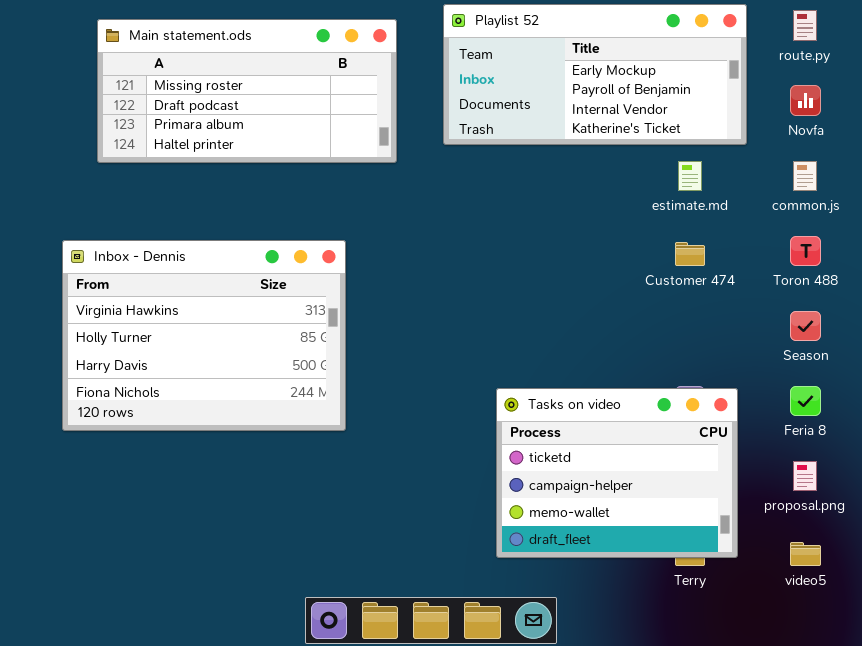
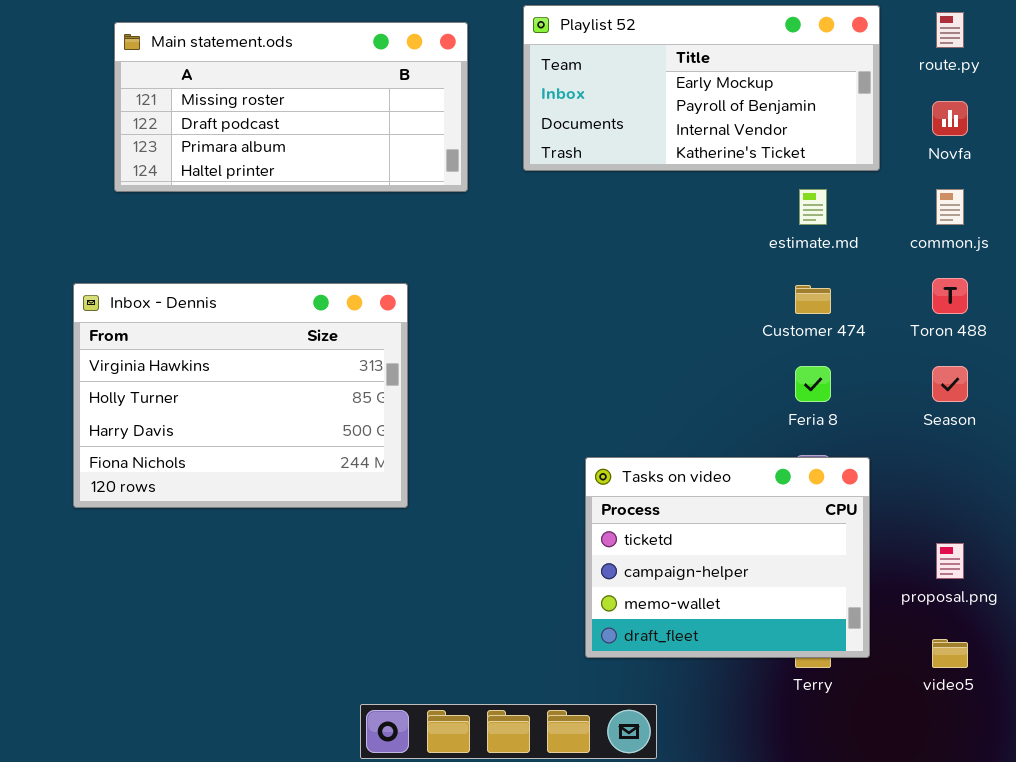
Feria 8: [790,386,821,416] -> [795,366,831,402], moved

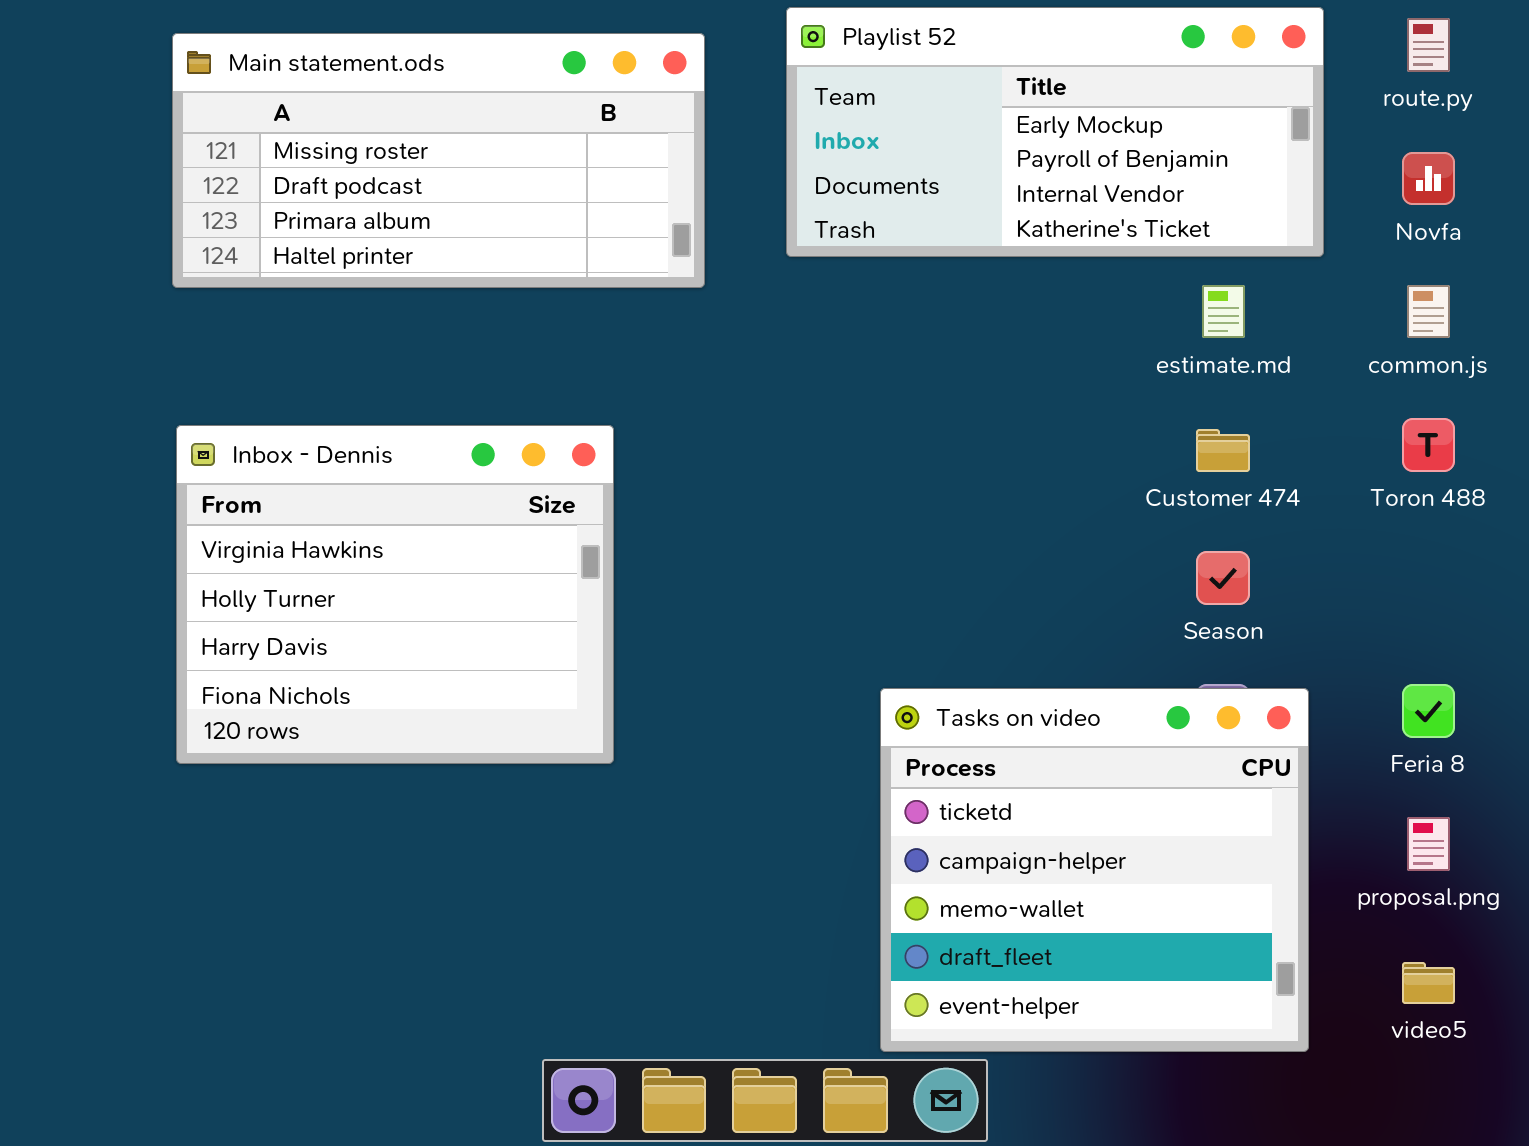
Inbox - Dennis: [73,283,408,508] -> [176,425,614,764], resized
Feria 8: [795,366,831,402] -> [1402,684,1455,738], moved
Season: [932,366,968,402] -> [1196,551,1250,605], moved
Tasks on video: [585,457,870,658] -> [880,688,1309,1052], resized

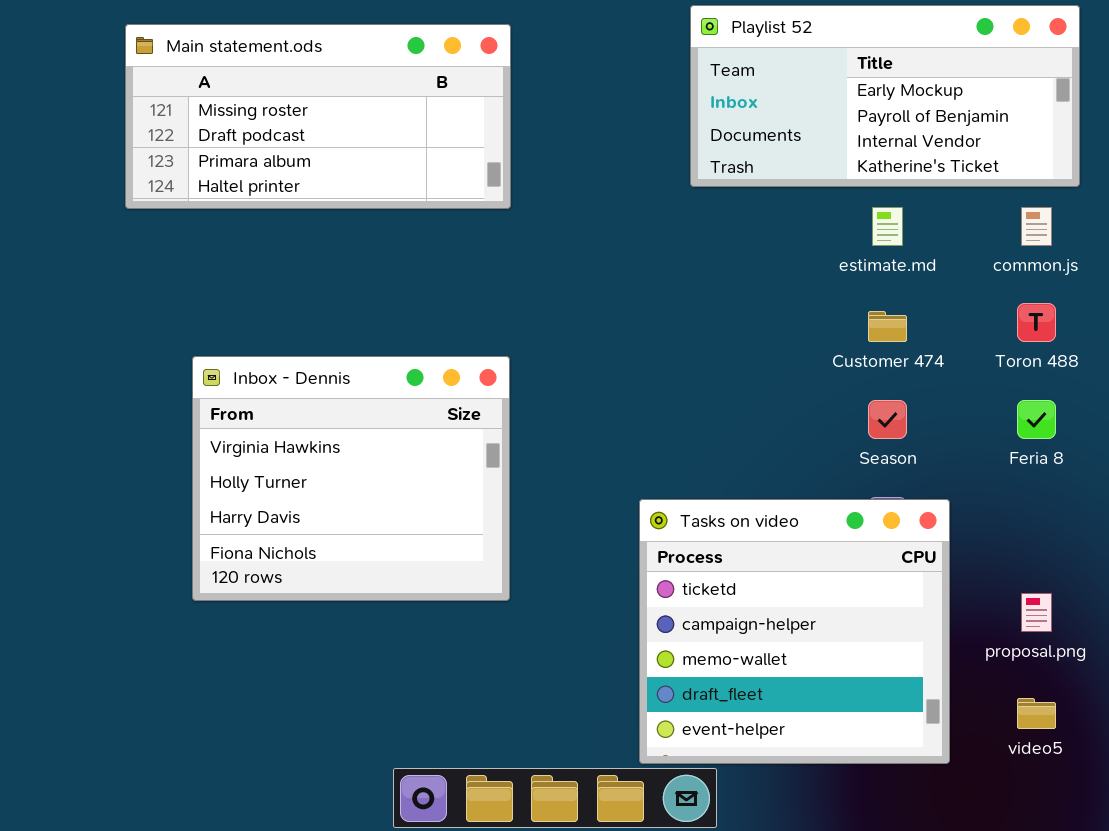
Playlist 52: [786,7,1324,257] -> [690,5,1080,187], moved
Inbox - Dennis: [176,425,614,764] -> [192,356,510,601], moved
Feria 8: [1402,684,1455,738] -> [1017,400,1056,439], moved

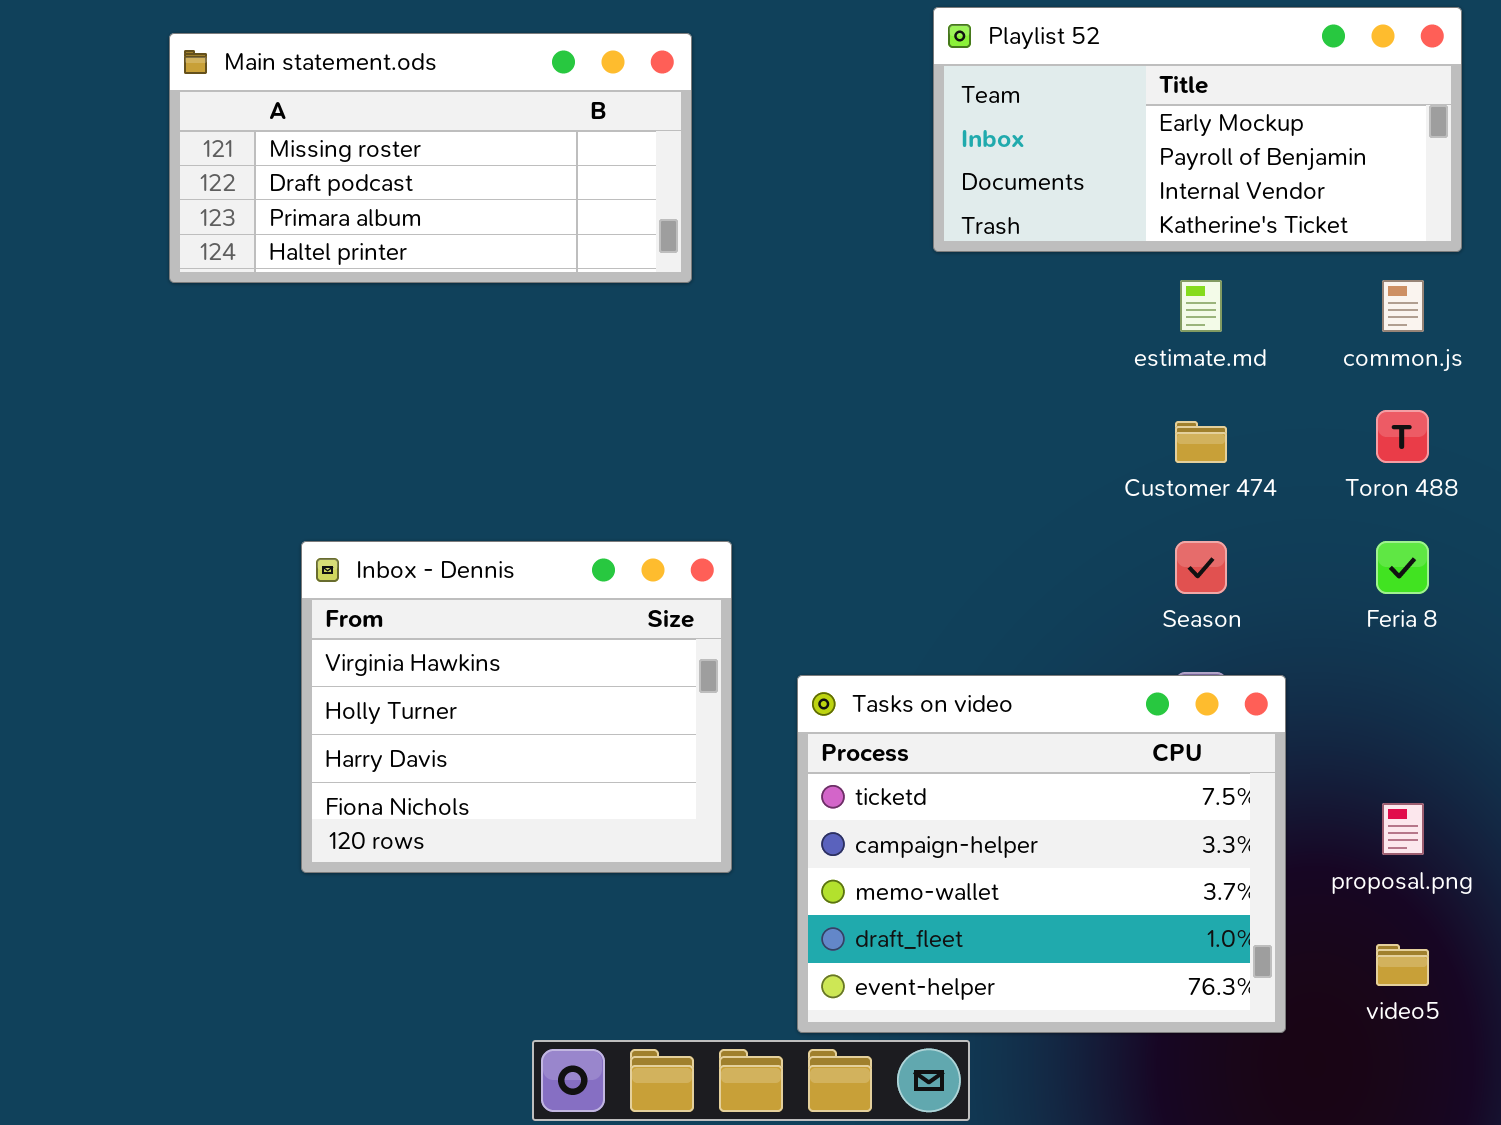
Inbox - Dennis: [192,356,510,601] -> [301,541,732,873], moved
Tasks on video: [639,499,950,764] -> [797,675,1286,1033], resized

